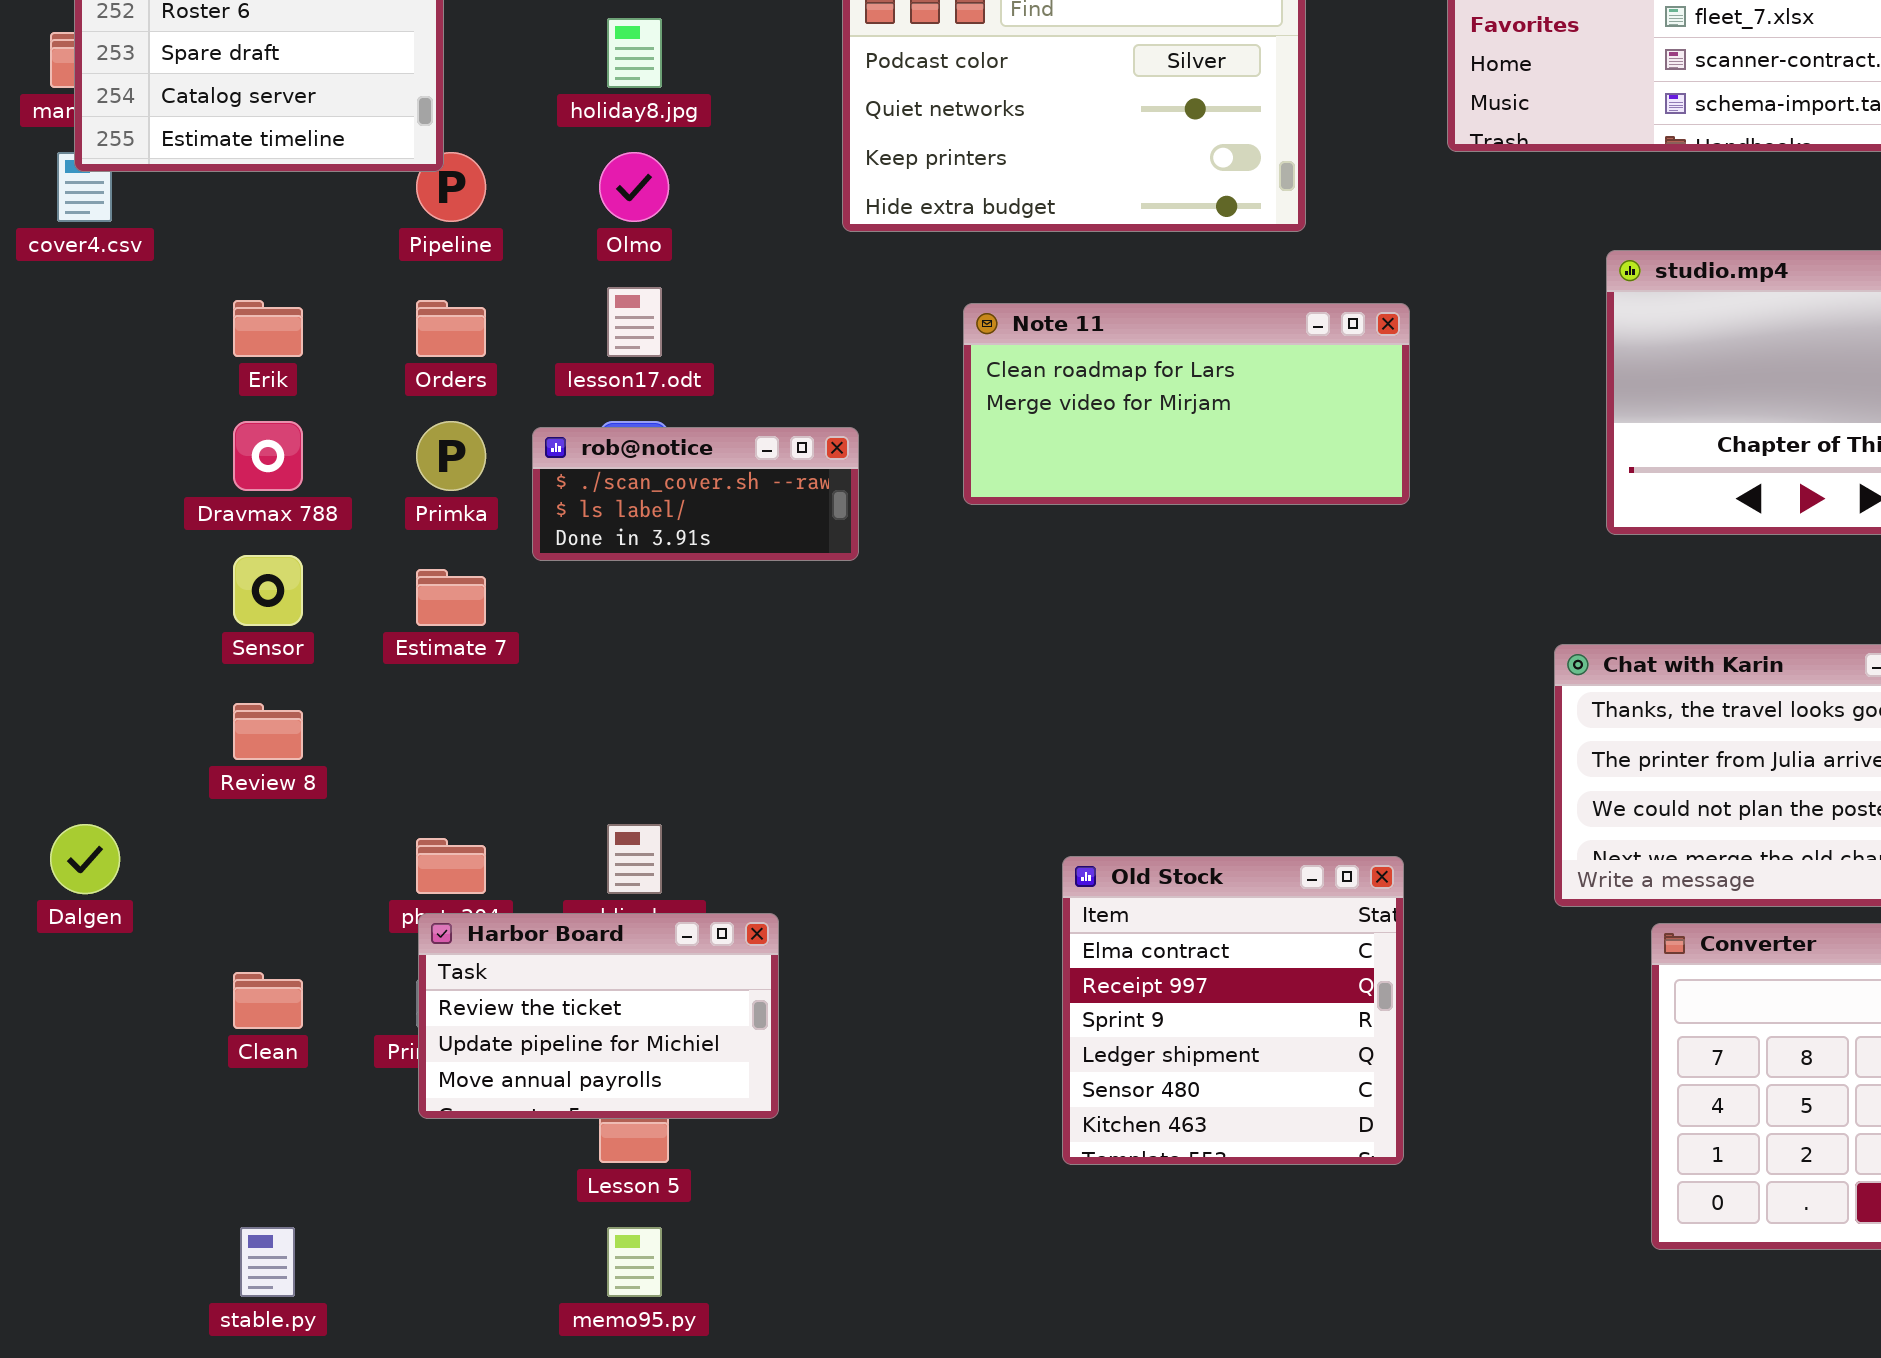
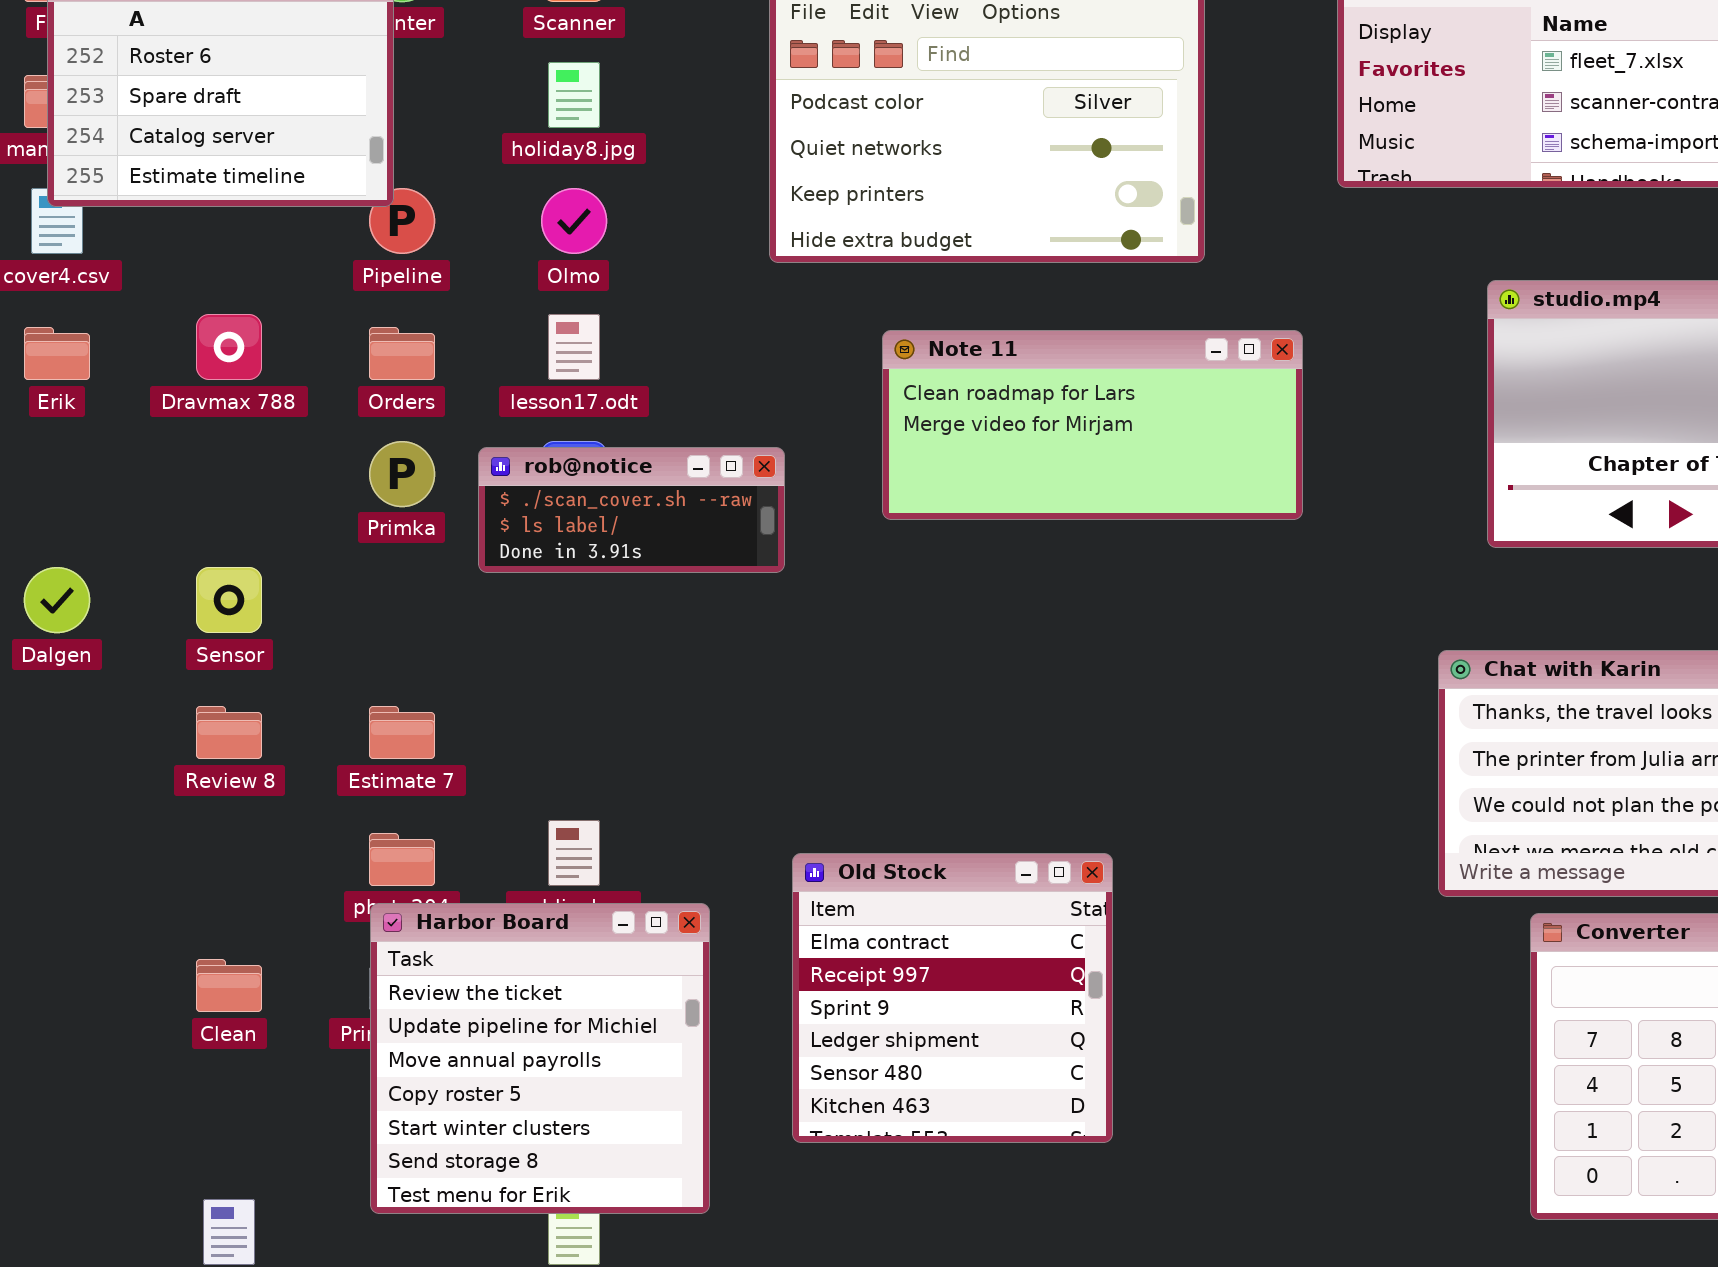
Erik: [233,300,303,357] -> [24,327,90,380], moved
Dravmax 788: [233,421,303,491] -> [196,314,262,380], moved
Estimate 7: [416,569,486,626] -> [369,706,435,759], moved
Dalgen: [50,824,120,894] -> [24,567,90,633], moved
Old Stock: [1062,856,1404,1165] -> [792,853,1113,1143], moved
Harbor Board: [418,913,779,1119] -> [370,903,710,1214], resized

